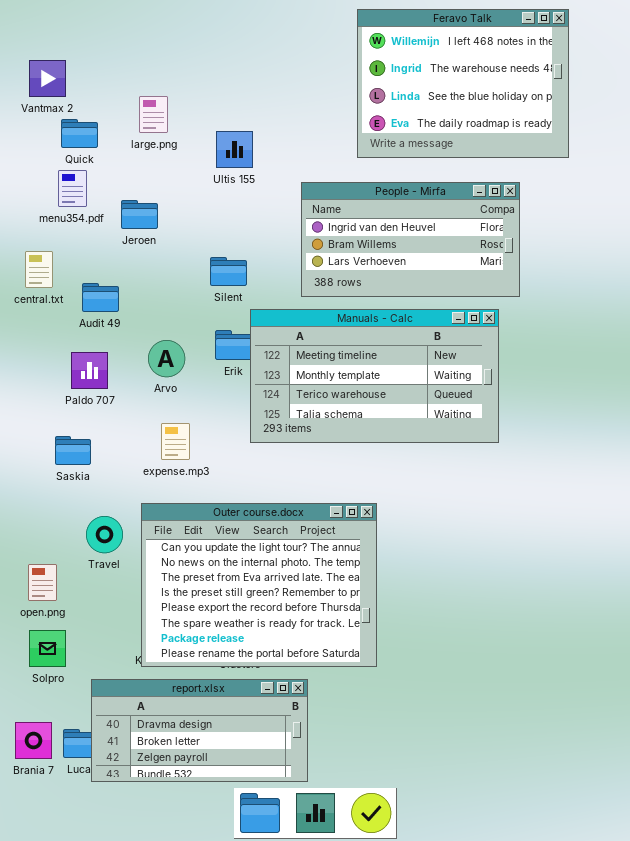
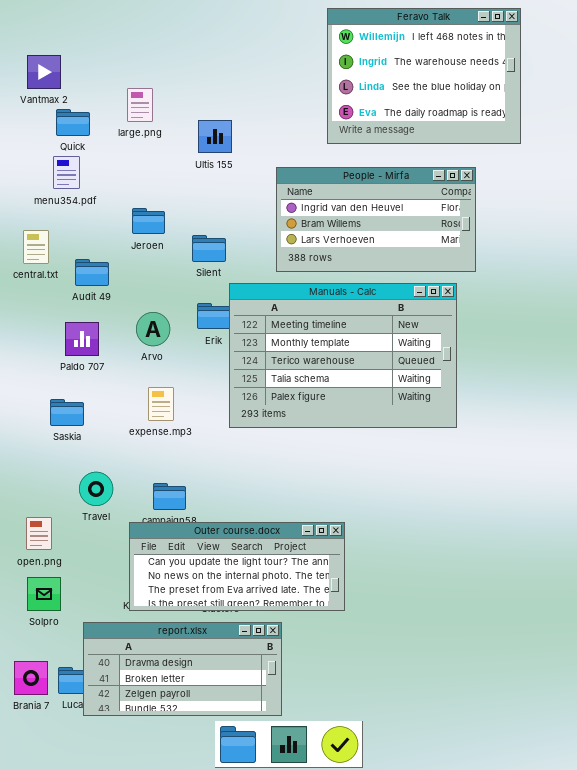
Jeroen: [121,200,158,229] -> [132,208,165,234], moved
Manuals - Calc: [250,309,499,443] -> [229,283,457,428], resized
Outer course.docx: [141,503,377,667] -> [129,522,345,611], resized

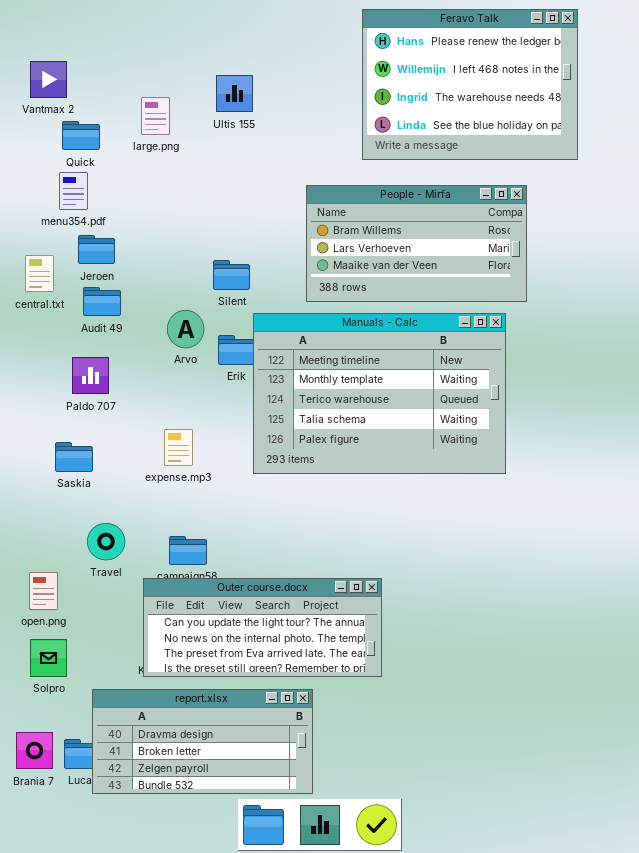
Feravo Talk: [327,8,521,144] -> [362,9,578,160], scrolled up 1 row
Ultis 155: [198,120,232,153] -> [216,75,253,112], moved
People - Mirfa: [276,167,476,272] -> [306,185,527,302], scrolled down 1 row
Jeroen: [132,208,165,234] -> [78,235,115,264], moved
Arvo: [136,312,170,346] -> [167,310,204,348], moved

